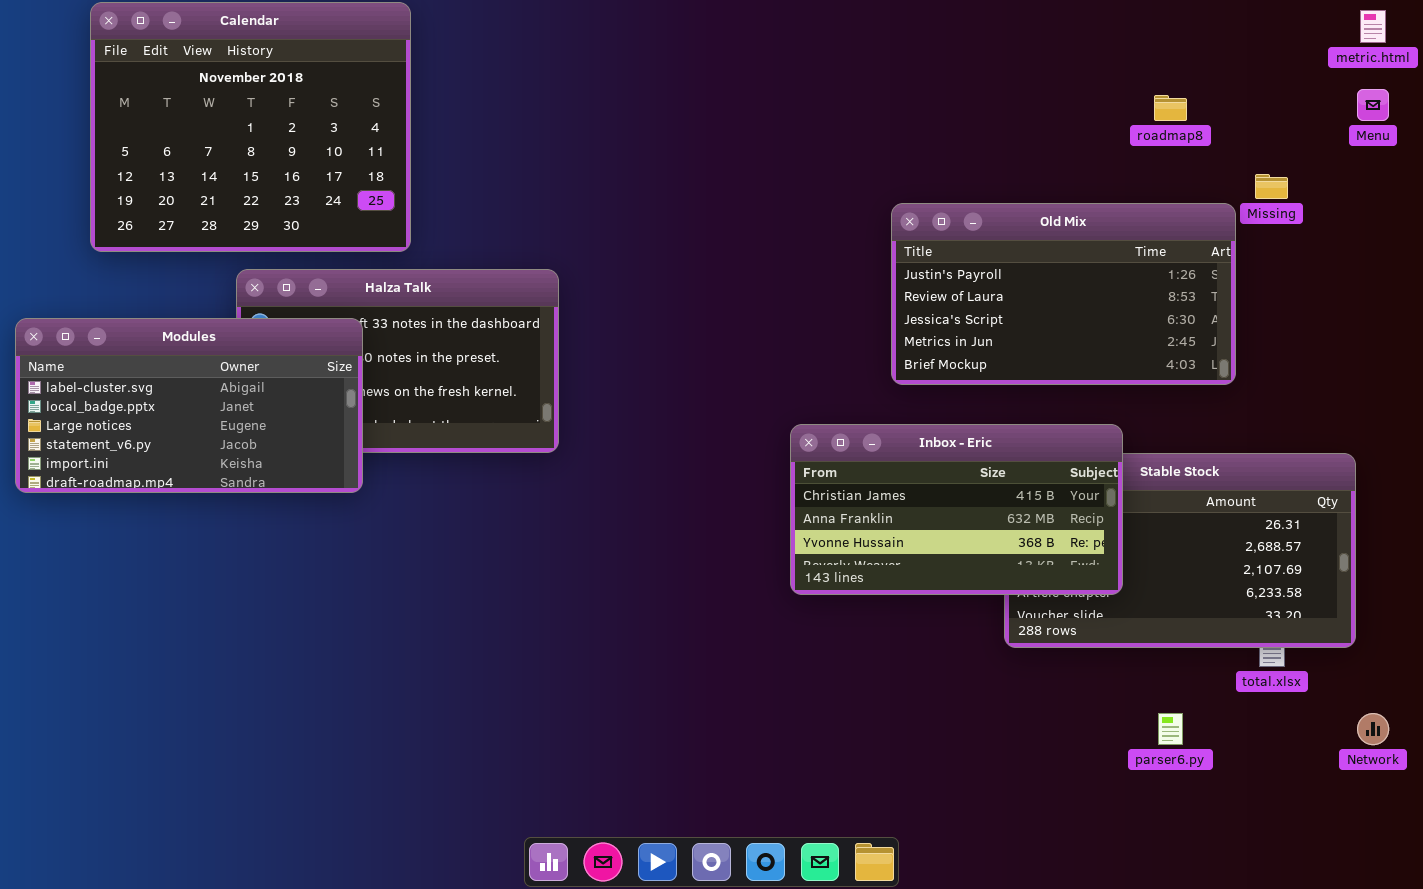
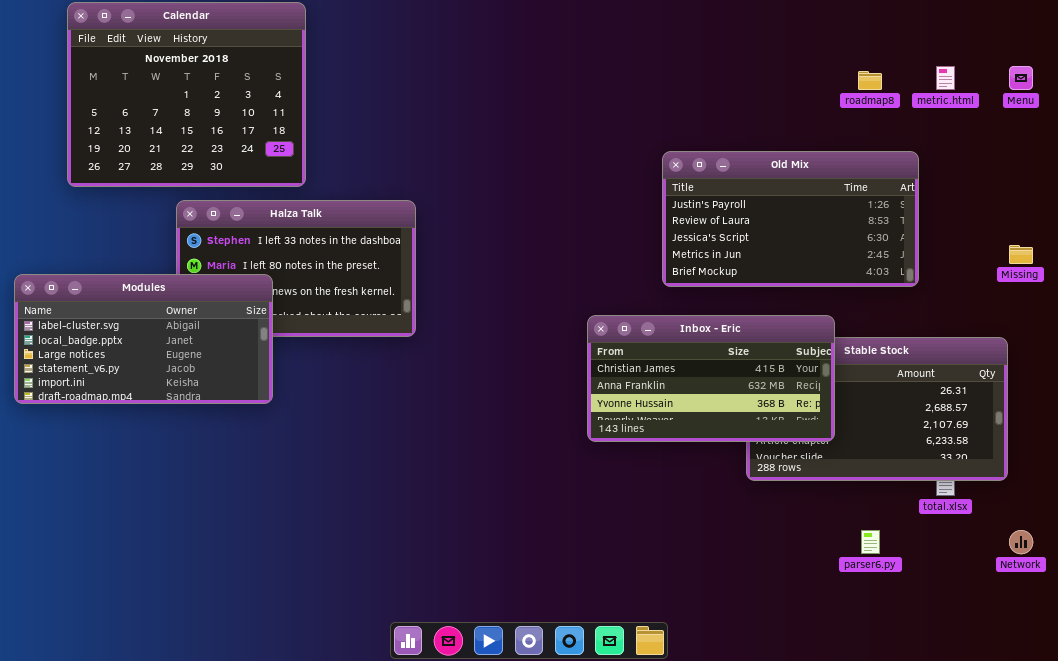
metric.html: [1360,10,1386,43] -> [936,66,955,90], moved
Missing: [1255,174,1288,199] -> [1009,245,1033,264], moved
Modules: [15,318,363,493] -> [14,274,273,404], moved

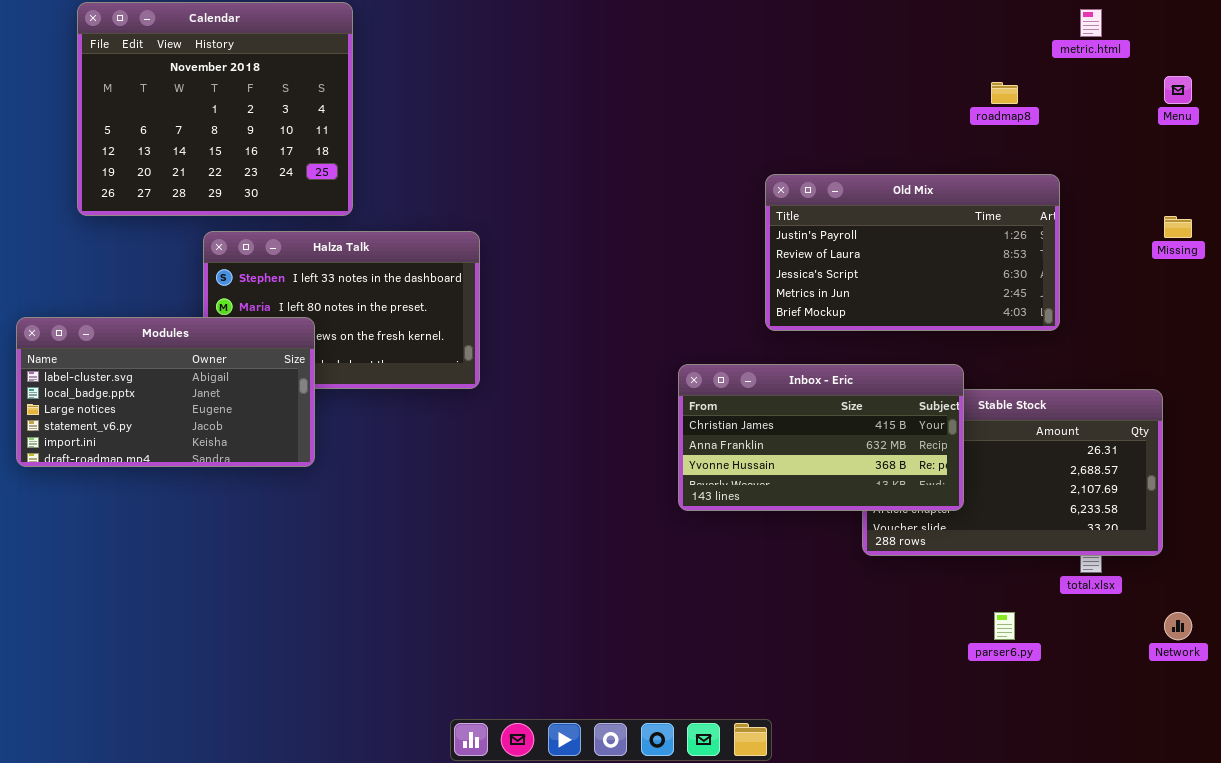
metric.html: [936,66,955,90] -> [1080,9,1102,37], moved
Missing: [1009,245,1033,264] -> [1164,216,1192,238], moved

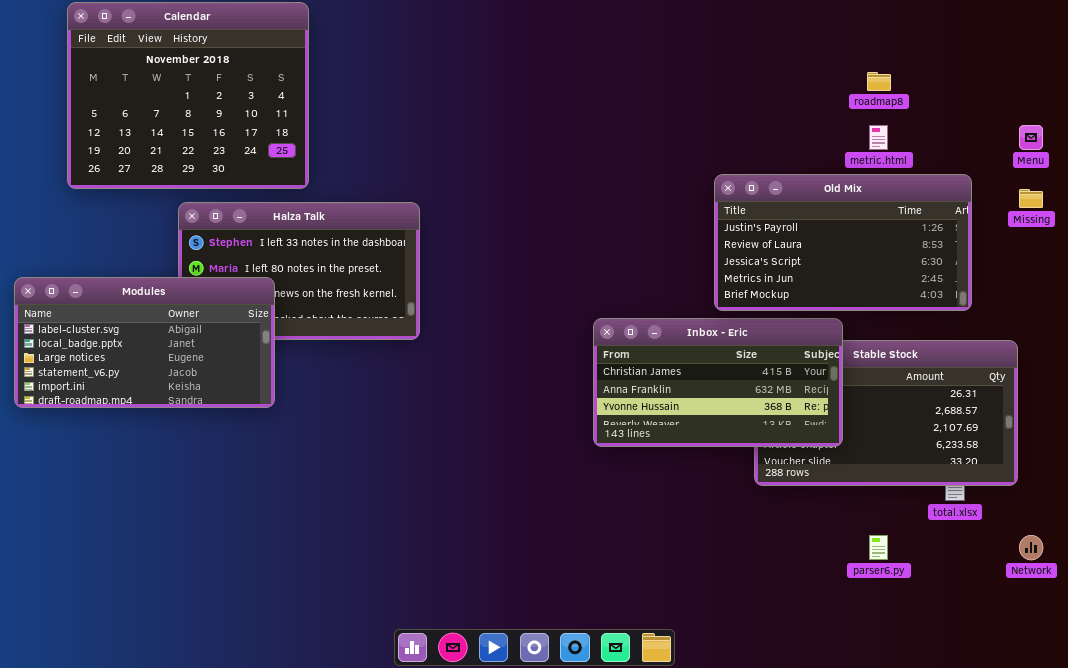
metric.html: [1080,9,1102,37] -> [869,125,888,150], moved
Menu: [1164,76,1192,104] -> [1019,125,1043,150], moved
Old Mix: [765,174,1060,331] -> [714,174,972,311], moved

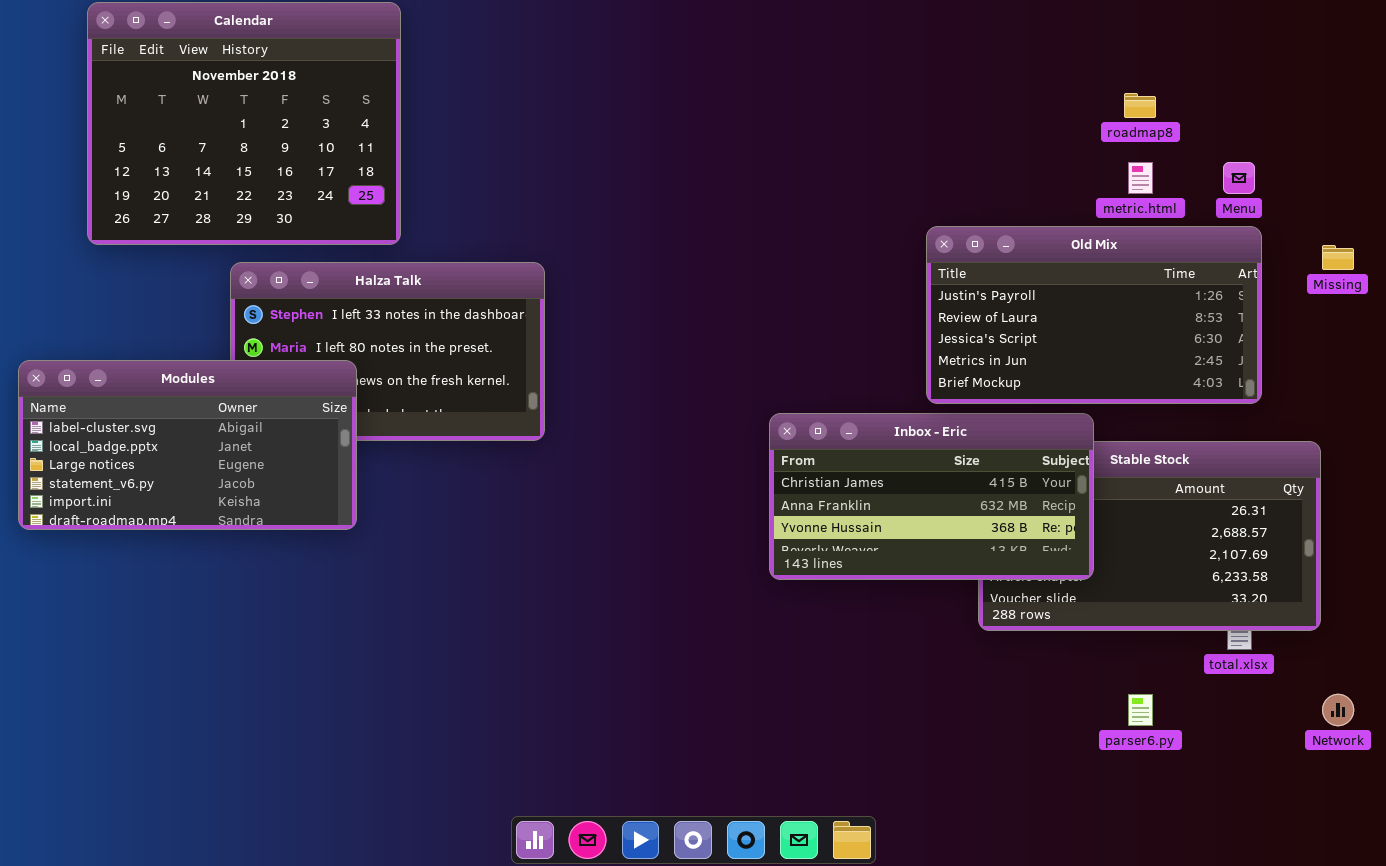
Menu: [1019,125,1043,150] -> [1223,162,1255,194], moved

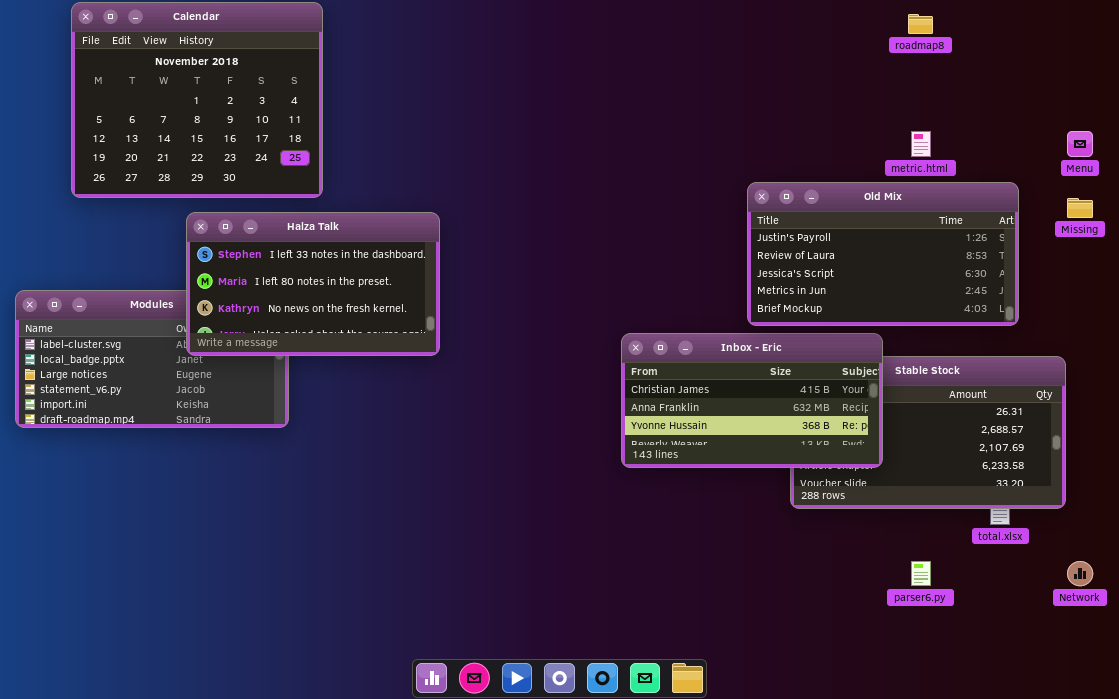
roadmap8: [1124,93,1156,118] -> [908,14,933,34], moved
Menu: [1223,162,1255,194] -> [1067,131,1093,157], moved
Halza Talk: [230,262,545,441] -> [186,212,440,356], raised

